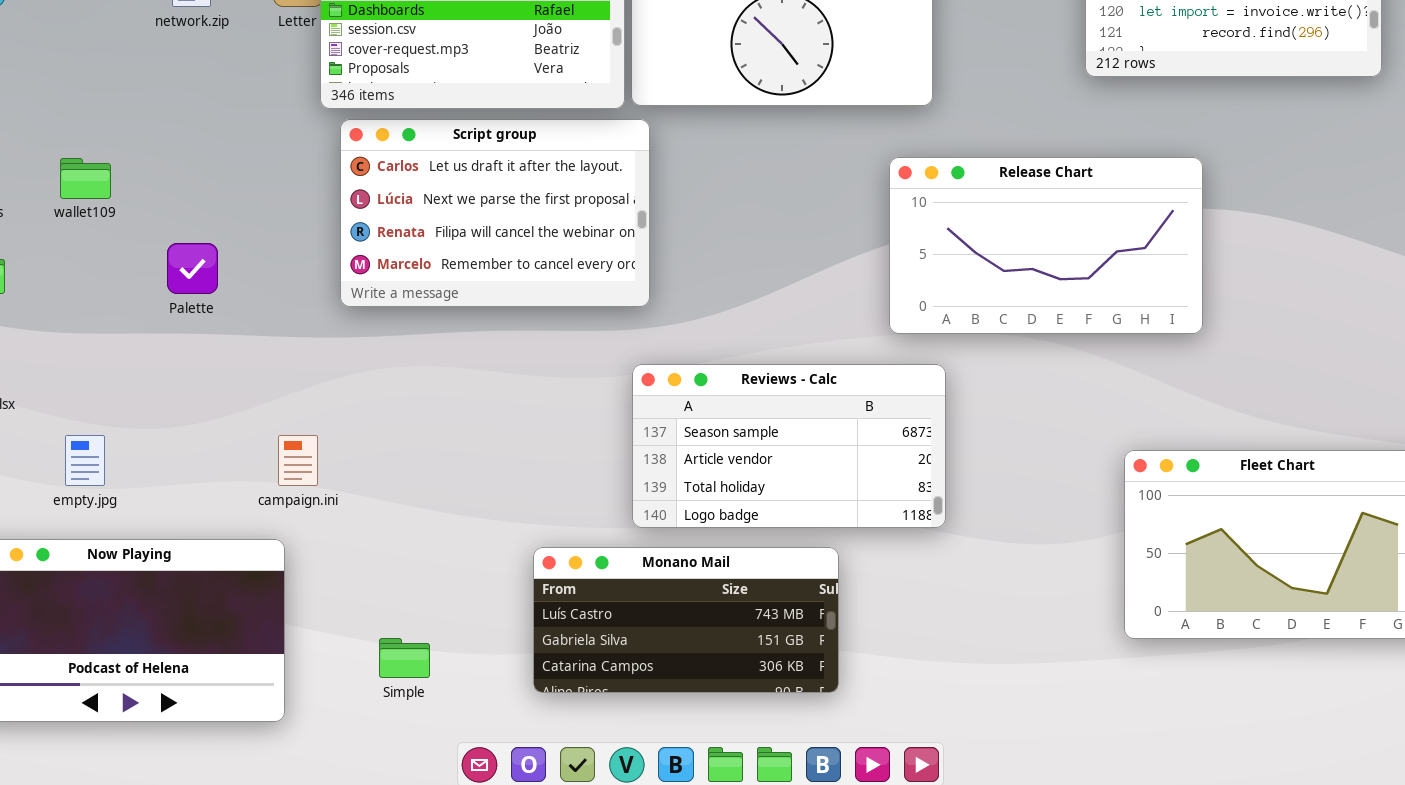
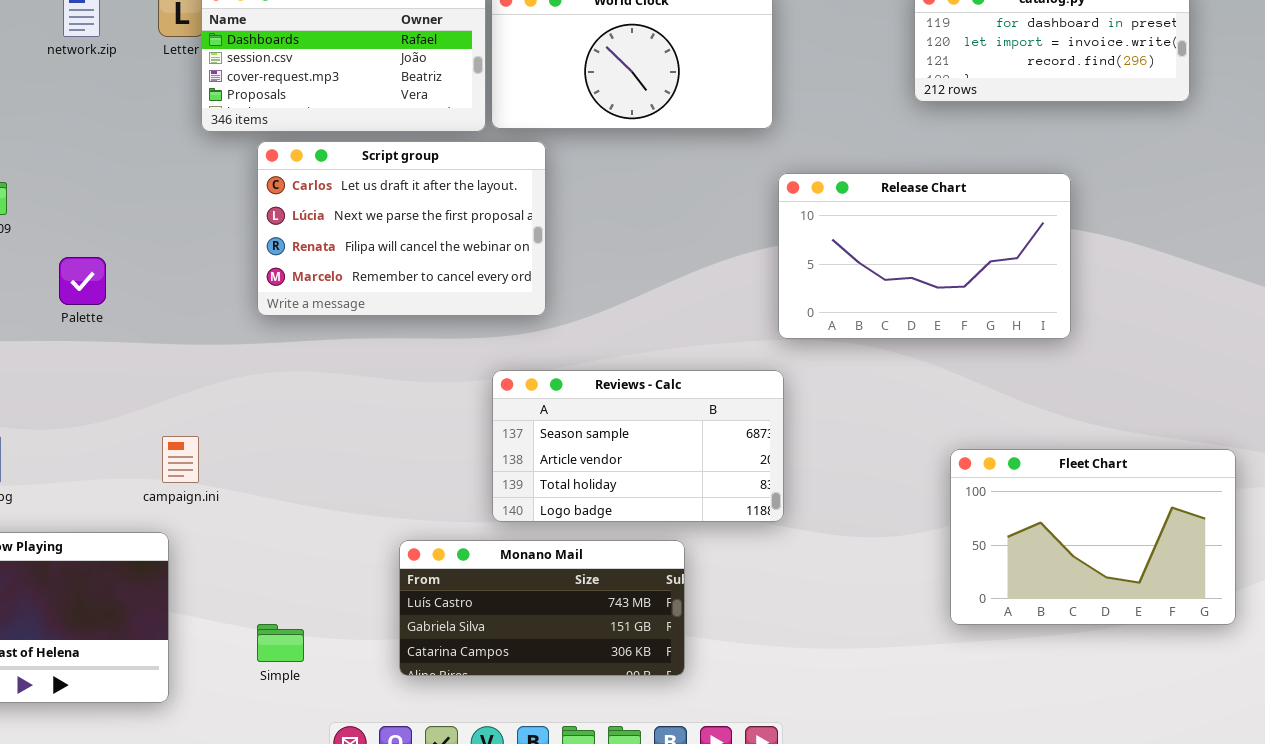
Script group: [340,119,650,307] -> [257,141,546,316], moved
Release Chart: [889,157,1203,334] -> [778,173,1071,339], moved

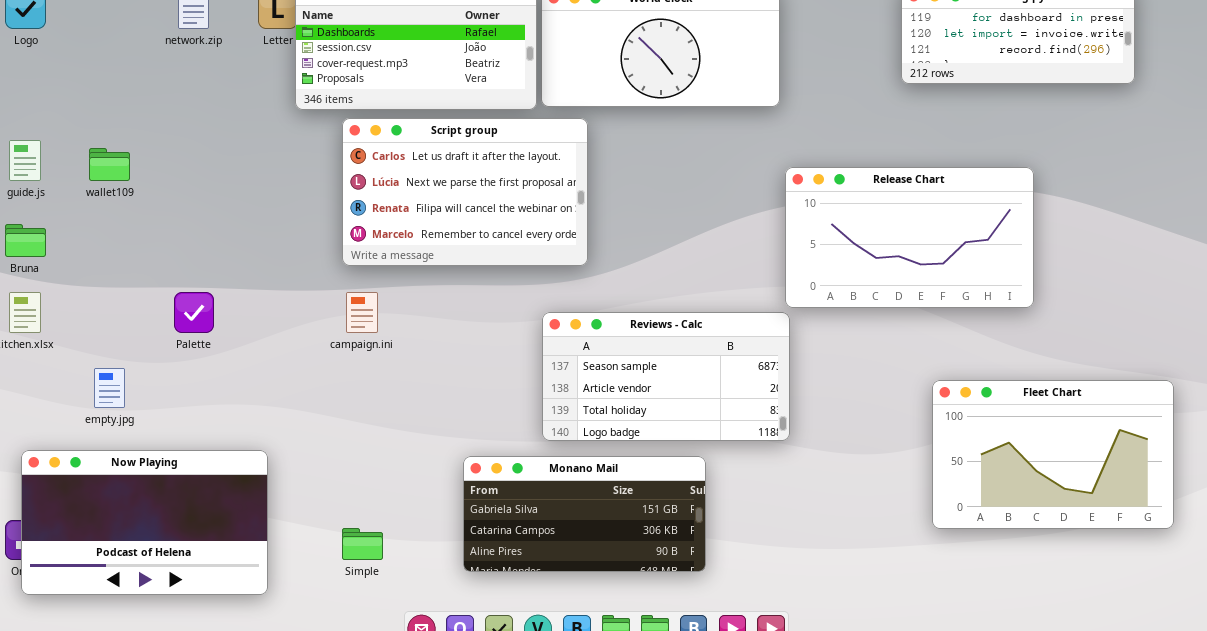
Release Chart: [778,173,1071,339] -> [785,167,1034,308], moved
Palette: [59,257,106,305] -> [174,292,214,333], moved
campaign.ini: [162,436,199,483] -> [346,292,378,333], moved
Monano Mail: [399,540,685,676] -> [463,456,706,572], scrolled down 1 row

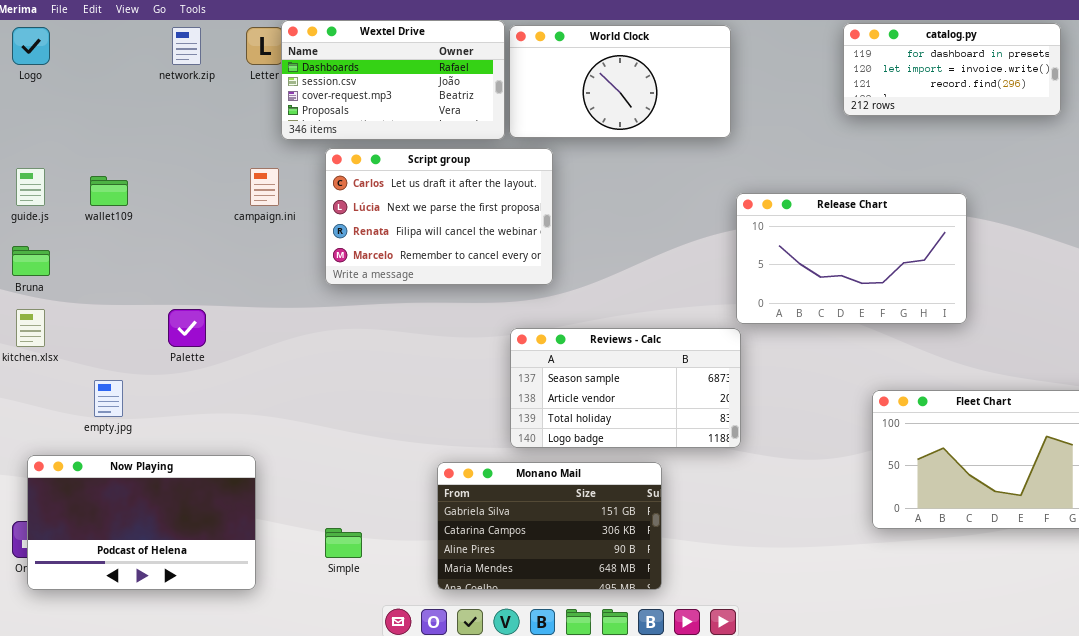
campaign.ini: [346,292,378,333] -> [250,168,279,206], moved
Monano Mail: [463,456,706,572] -> [437,462,662,590], resized

